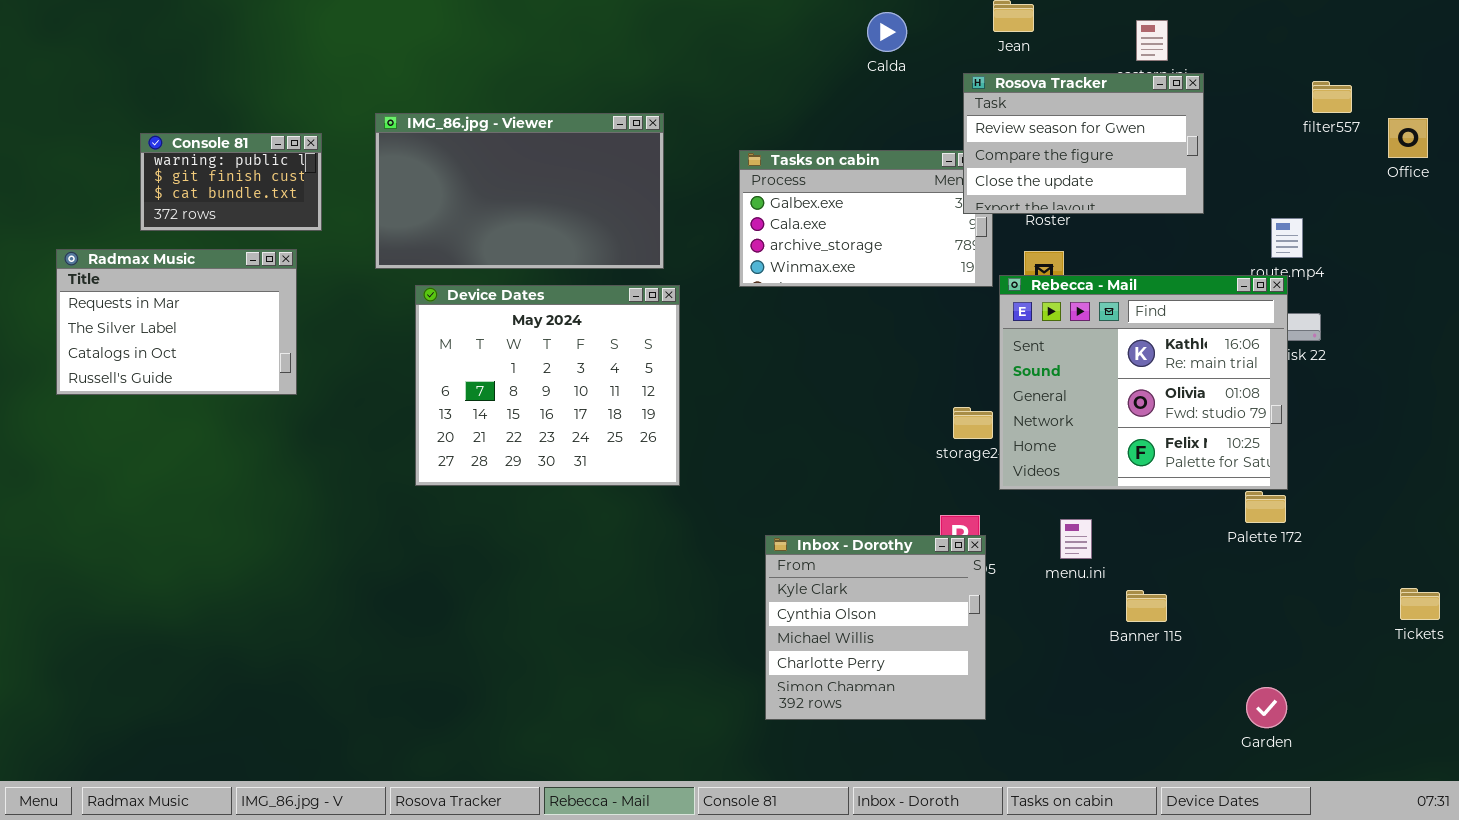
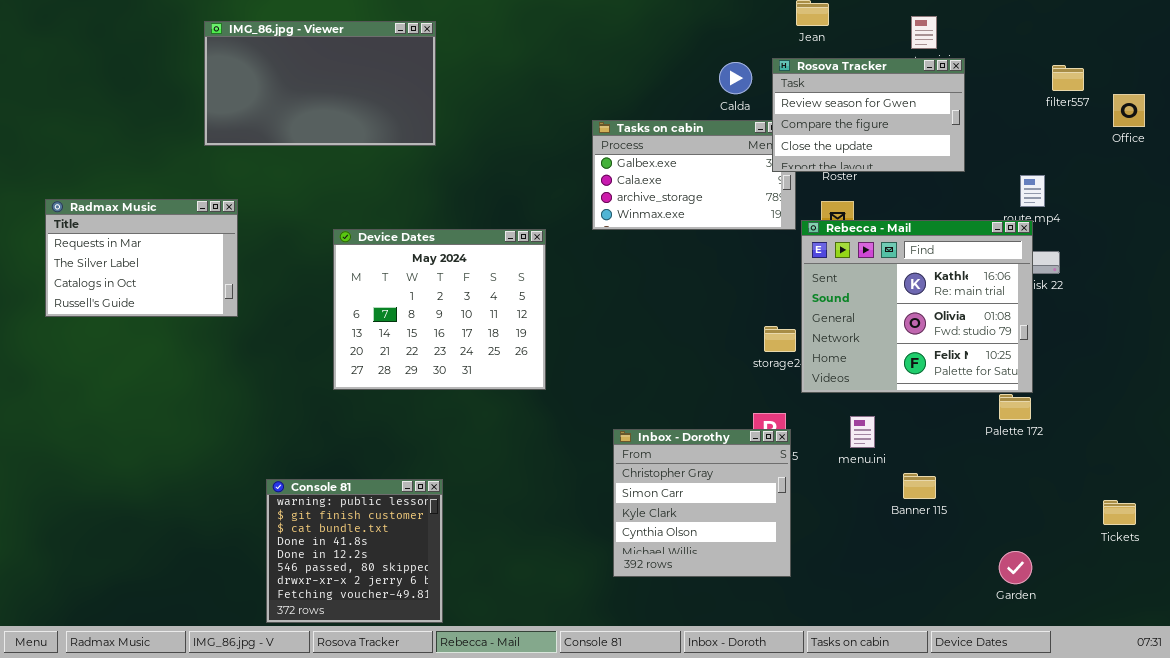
Calda: [867,12,907,52] -> [719,62,752,94], moved
IMG_86.jpg - Viewer: [375,113,664,269] -> [204,21,436,146], moved
Console 81: [140,133,322,231] -> [266,479,443,623], moved, resized
Inbox - Dorothy: [765,535,986,720] -> [613,429,791,577], scrolled up 2 rows
Tickets: [1400,588,1440,620] -> [1103,500,1136,525], moved

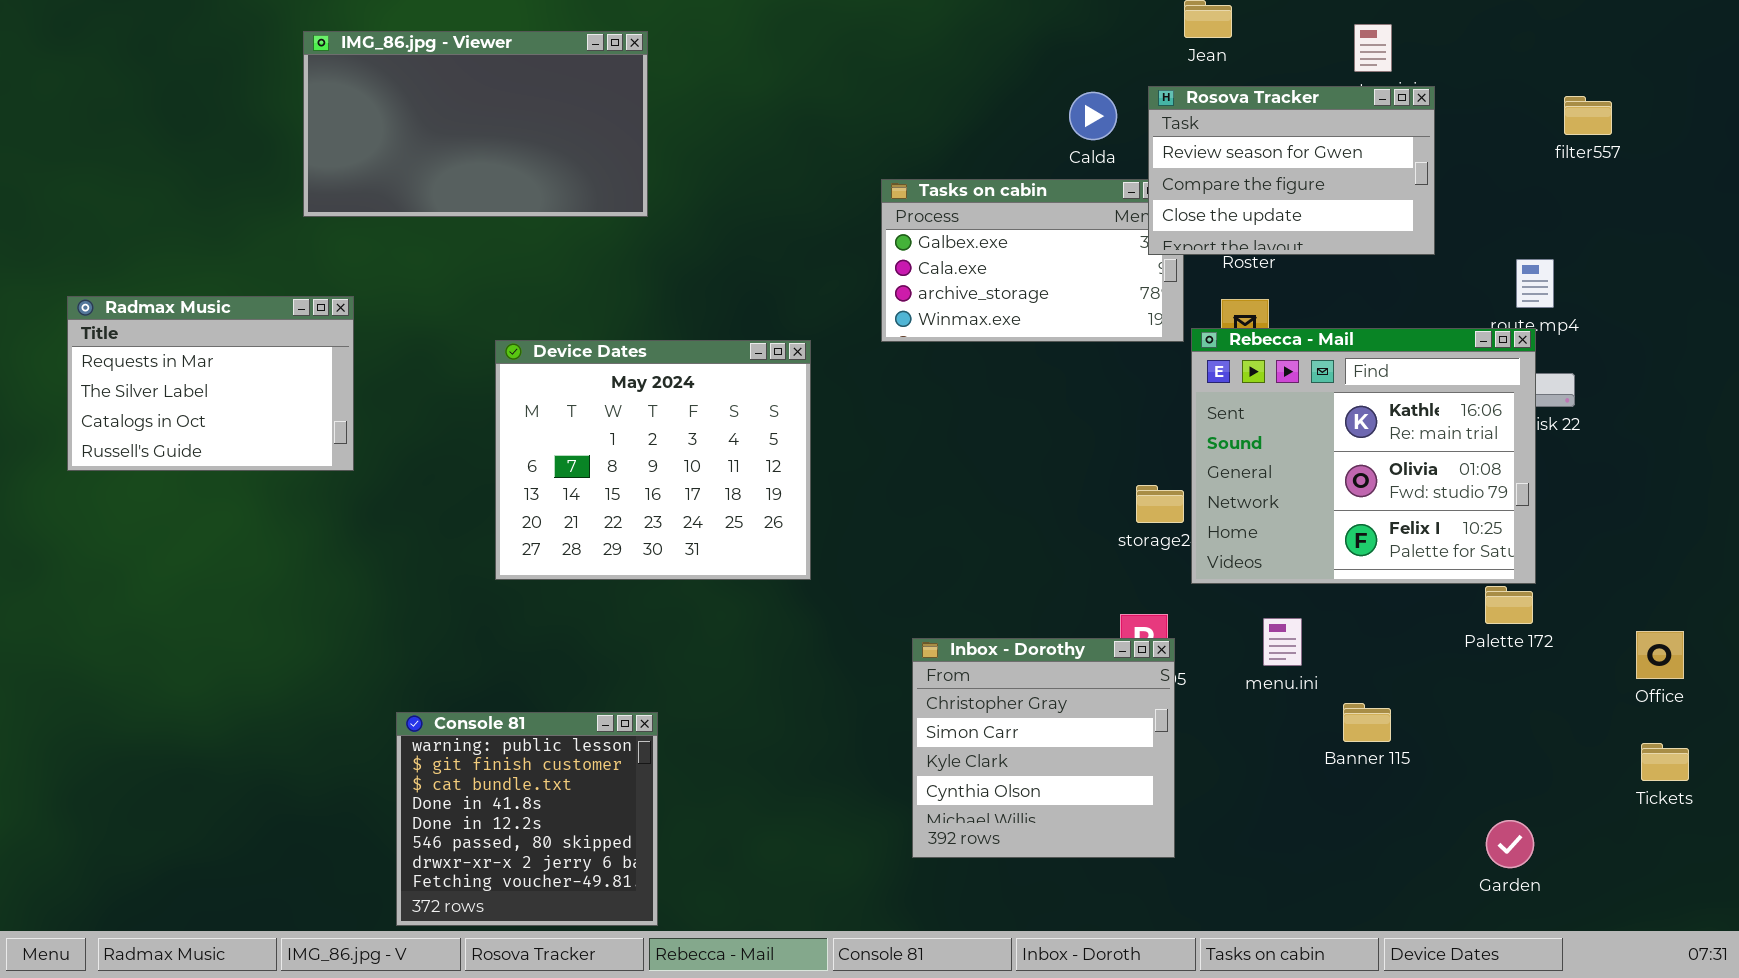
Office: [1113,94,1145,127] -> [1636,631,1684,679], moved

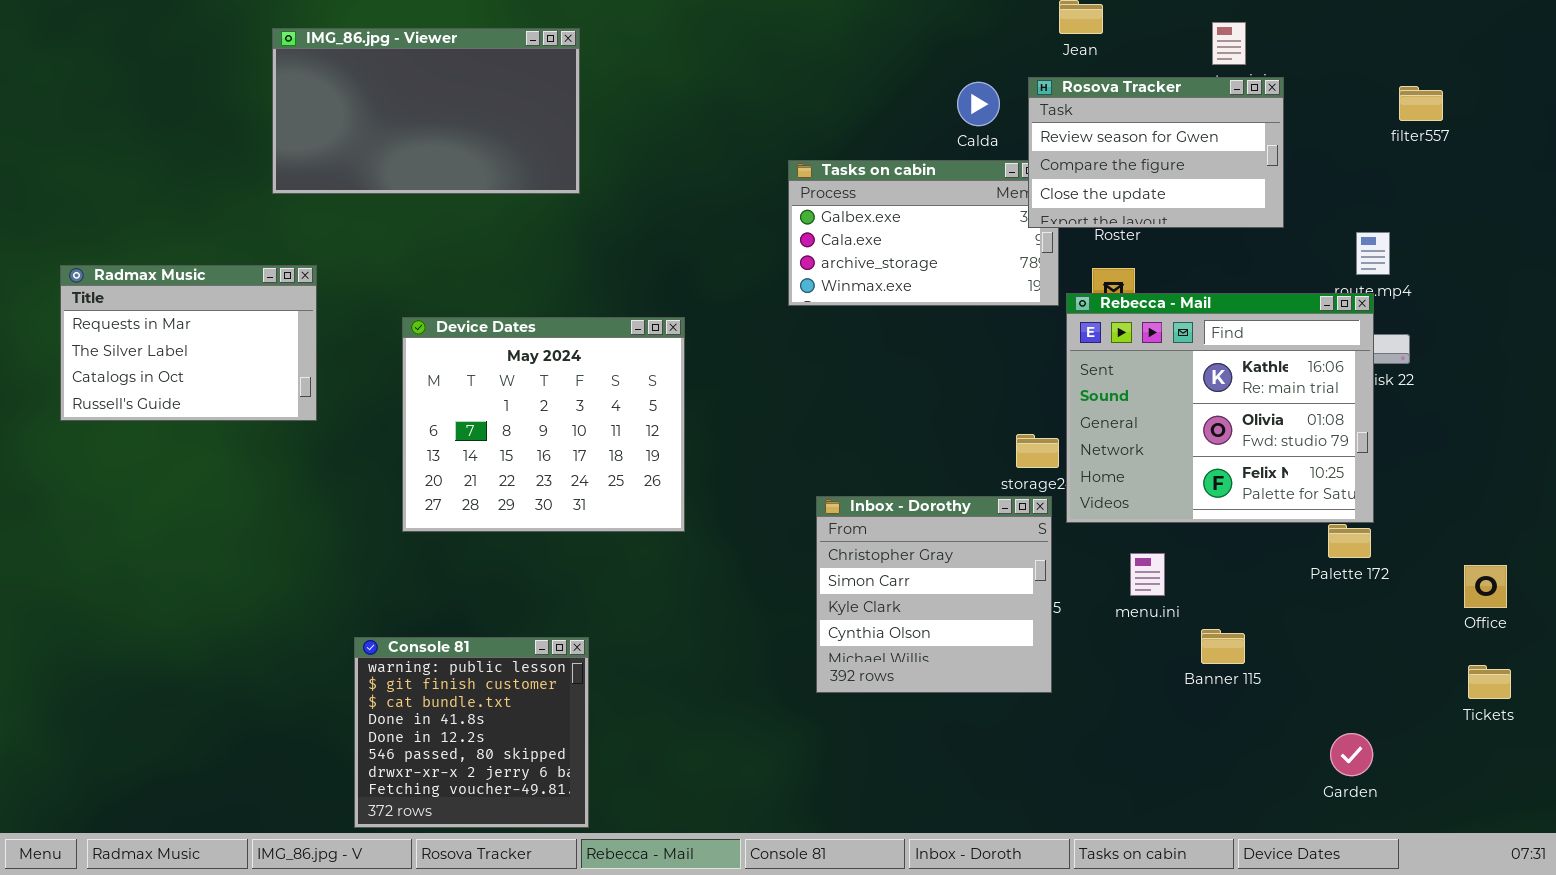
Device Dates: [495,340,811,580] -> [402,317,685,532], moved
Inbox - Dorothy: [912,638,1175,858] -> [816,496,1052,693], moved

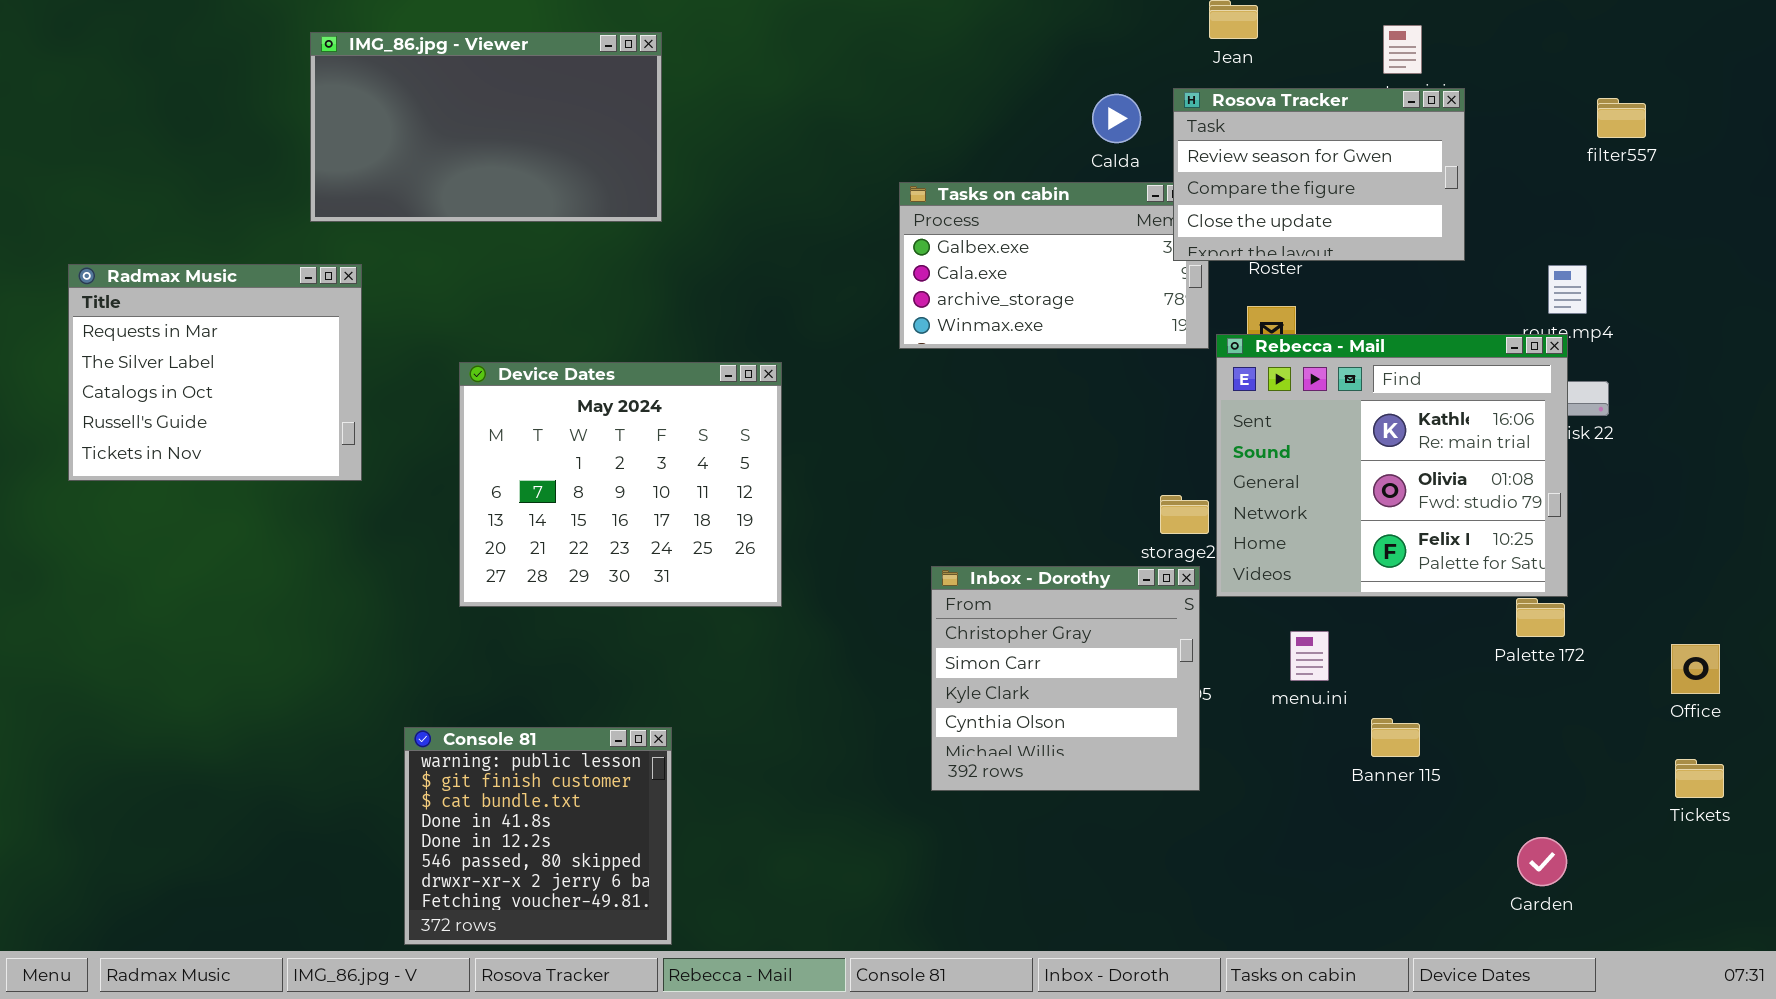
Radmax Music: [60,265,317,421] -> [68,264,362,481], resized

